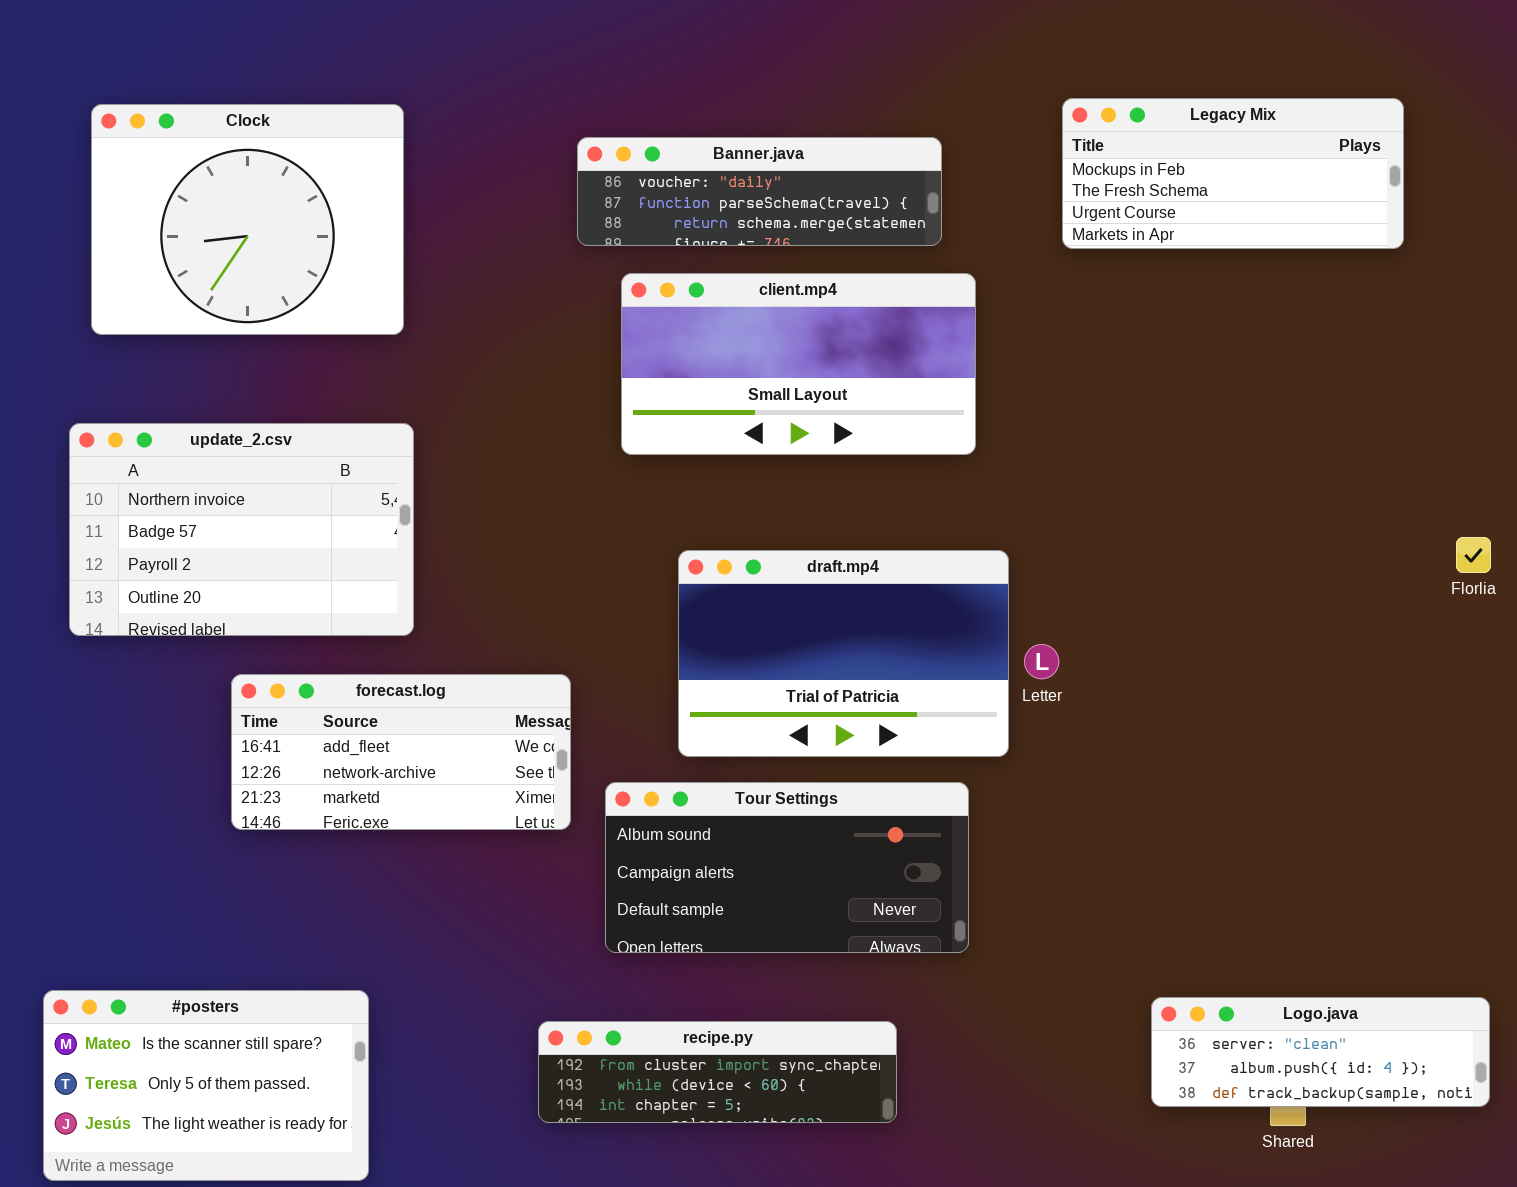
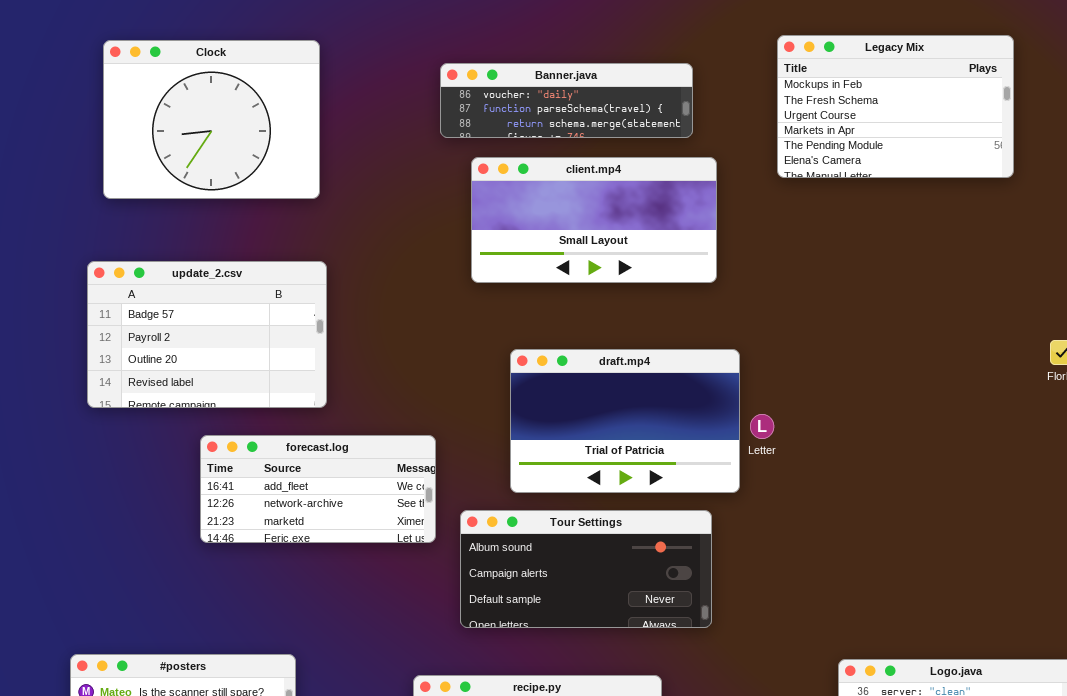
Legacy Mix: [1062,98,1404,249] -> [777,35,1014,178], resized
update_2.csv: [69,423,414,636] -> [87,261,327,408], scrolled down 1 row

